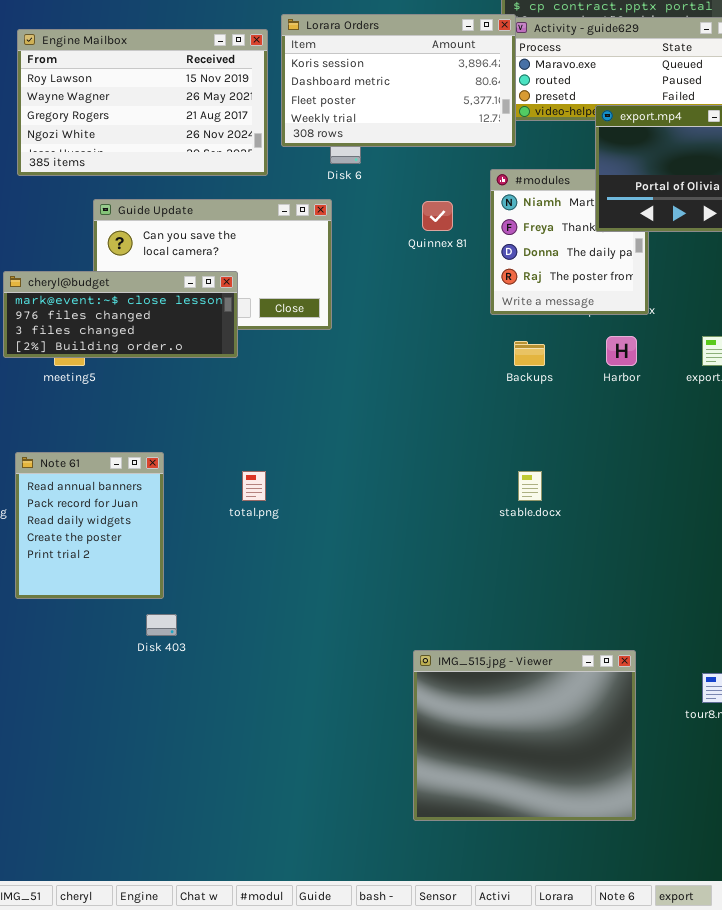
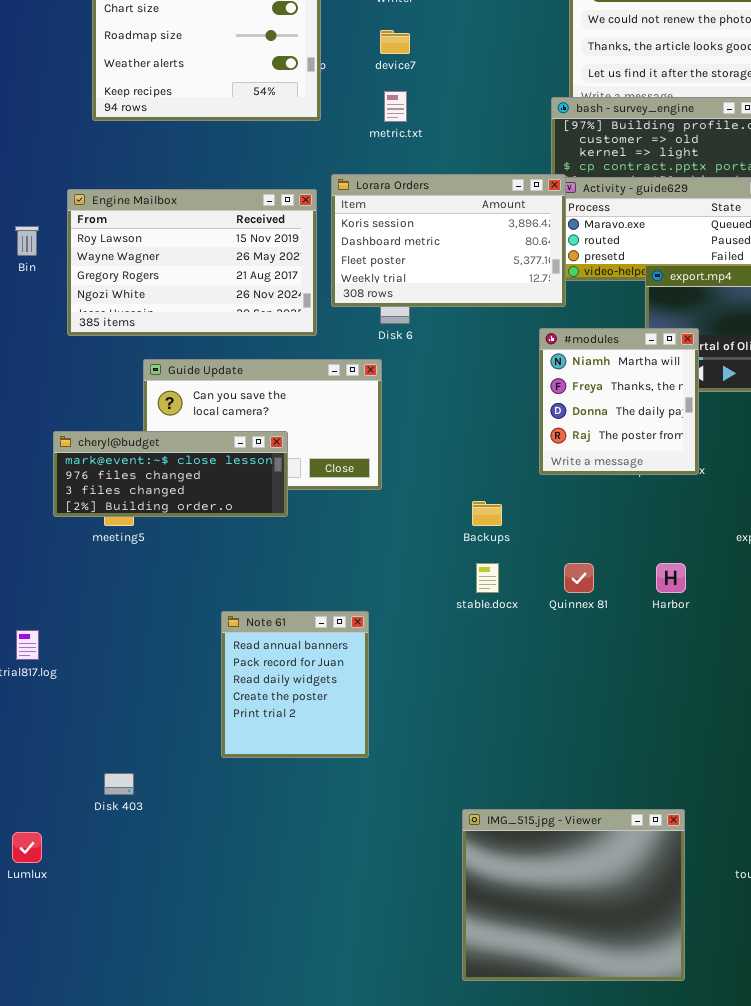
#modules: [490,169,649,315] -> [539,328,699,475], raised
Quinnex 81: [422,201,453,231] -> [564,563,594,593], moved
Harbor: [606,336,637,366] -> [656,563,686,593], moved
Backups: [514,341,545,366] -> [472,501,502,526], moved
Note 61: [15,452,164,599] -> [221,611,369,758], moved
stable.docx: [518,471,542,501] -> [476,563,499,593], moved
Disk 403: [146,614,177,636] -> [104,773,134,795], moved

